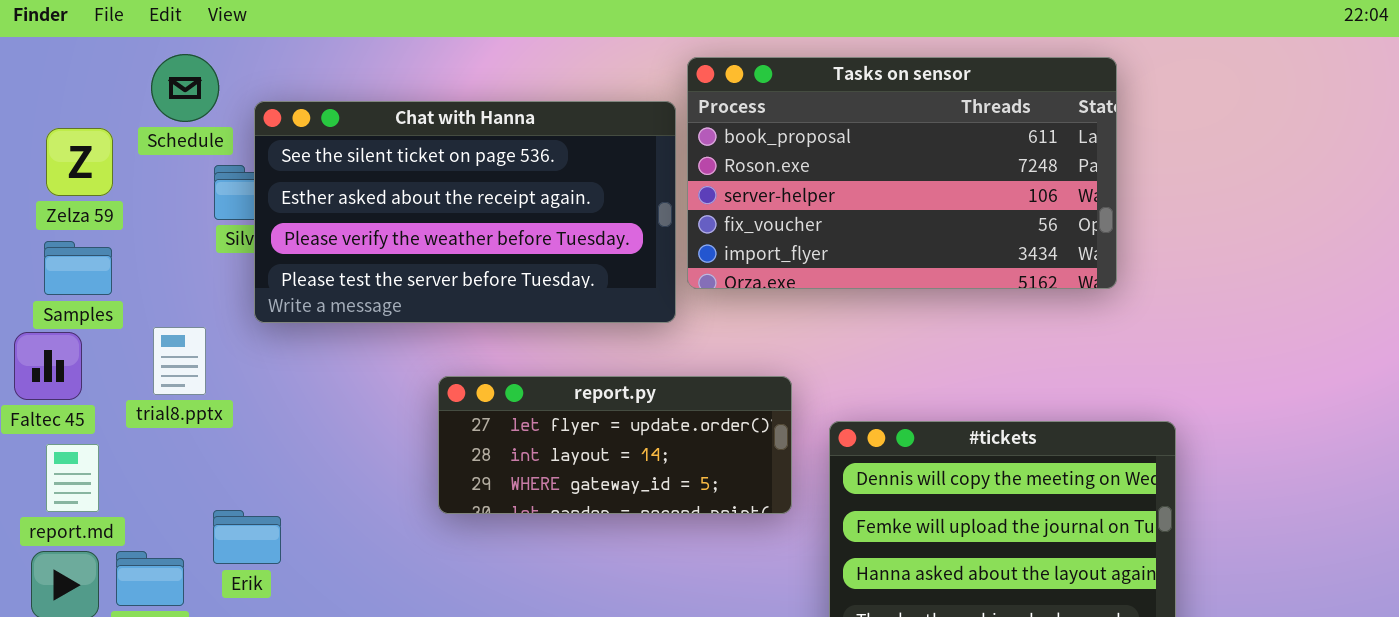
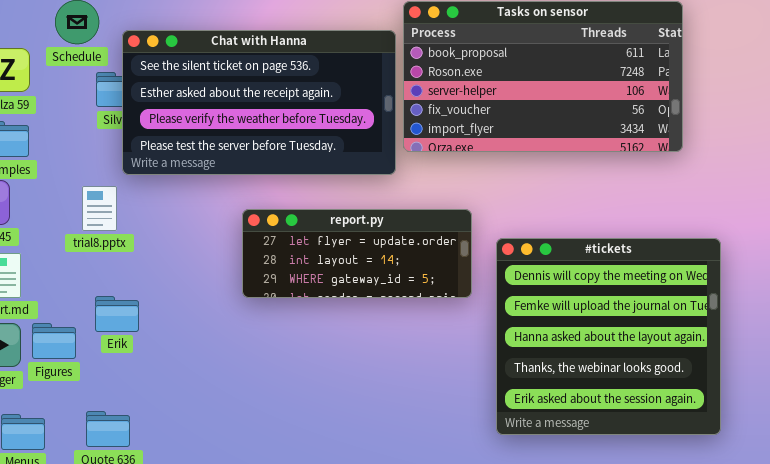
trial8.pptx: [153,327,206,395] -> [82,186,117,231], moved

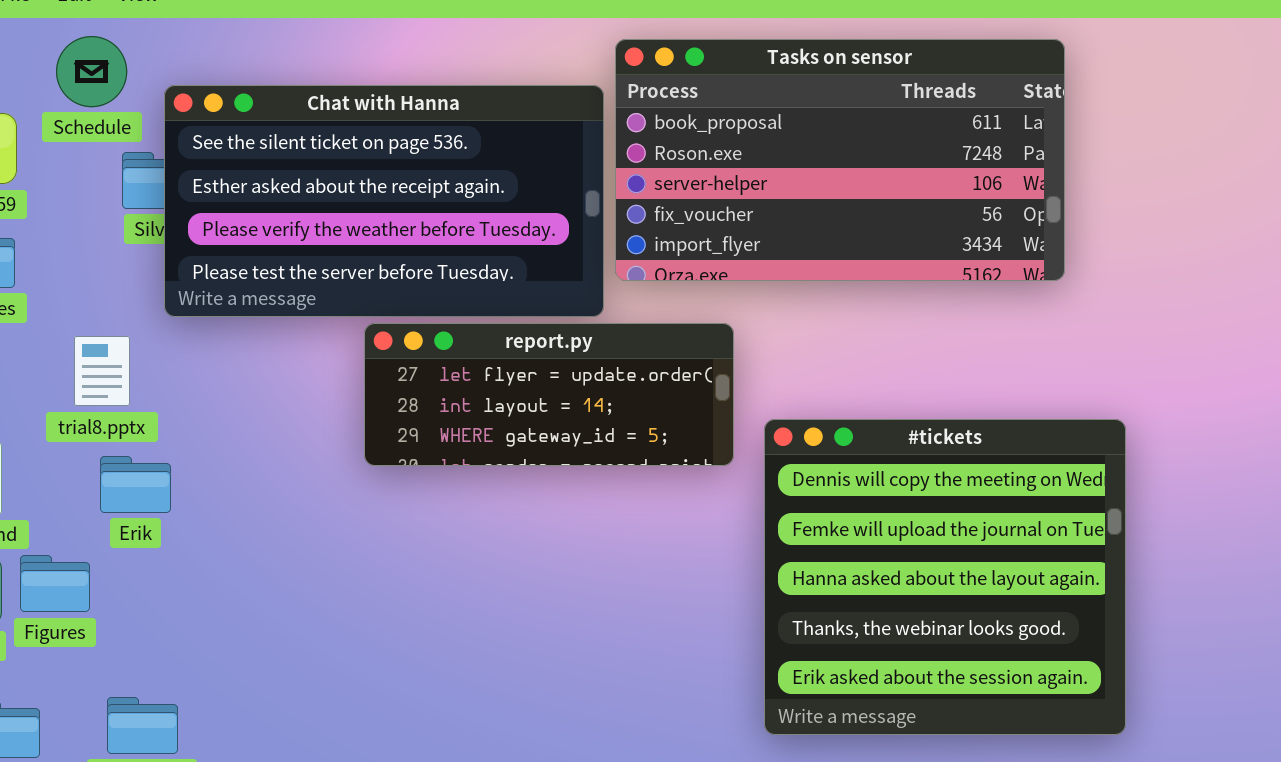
trial8.pptx: [82,186,117,231] -> [74,336,130,406], moved
report.py: [242,209,472,298] -> [364,323,734,466], moved
Erik: [95,296,139,332] -> [100,456,171,513], moved

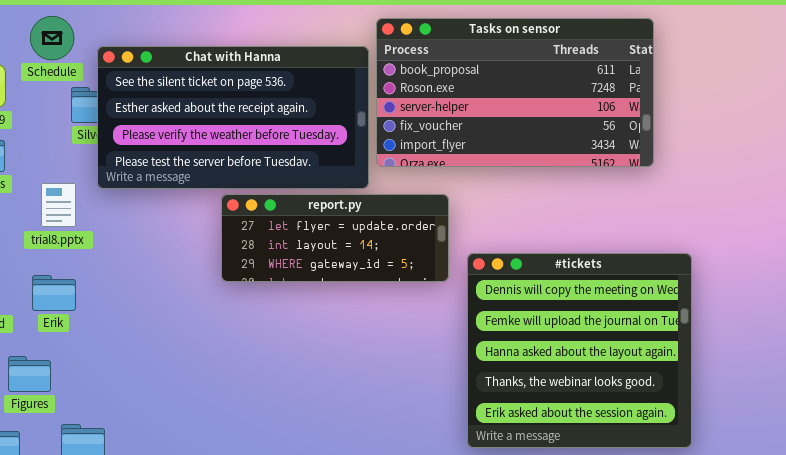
trial8.pptx: [74,336,130,406] -> [41,183,76,227], moved
Erik: [100,456,171,513] -> [32,275,76,311], moved
Figures: [20,555,90,612] -> [8,356,51,392], moved

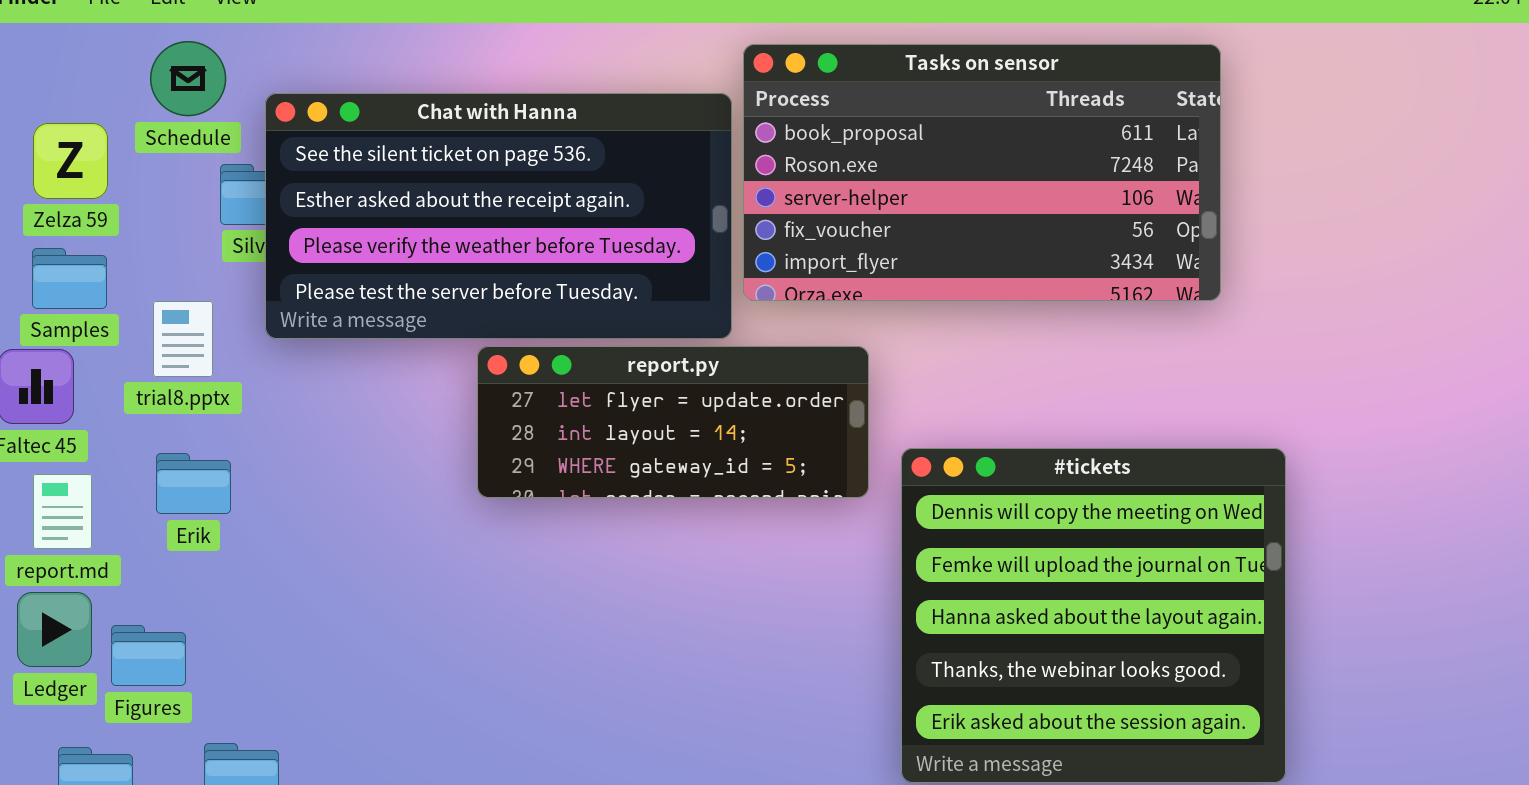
trial8.pptx: [41,183,76,227] -> [153,301,213,377], moved
Erik: [32,275,76,311] -> [156,453,231,514], moved

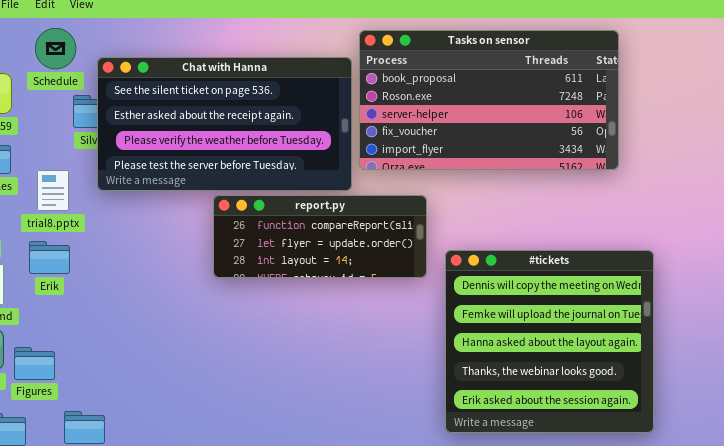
report.py: [477,346,869,498] -> [213,195,427,278], scrolled up 1 row
Erik: [156,453,231,514] -> [29,241,70,274], moved

